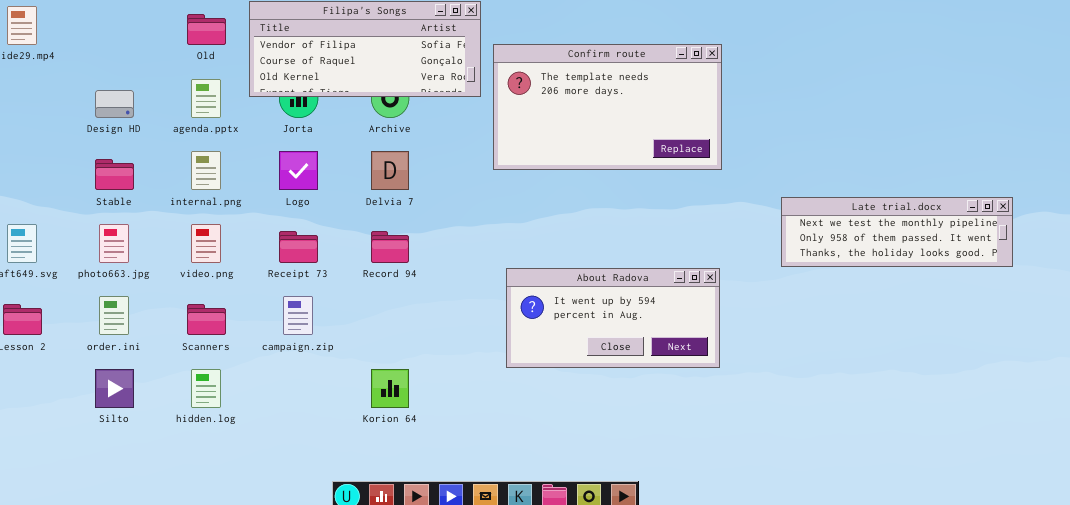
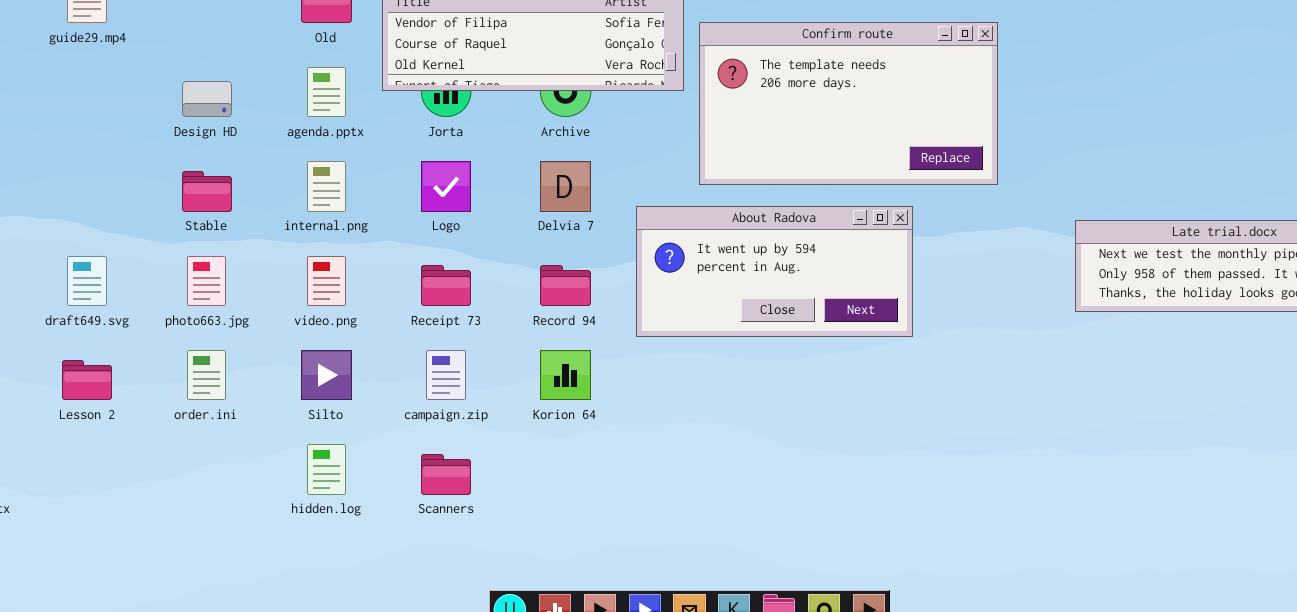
About Radova: [506,268,720,368] -> [636,206,913,337], moved
Scanners: [187,304,226,335] -> [421,454,471,495], moved
Silto: [95,369,134,408] -> [301,350,352,400], moved
Korion 64: [371,369,409,408] -> [540,350,591,400], moved

